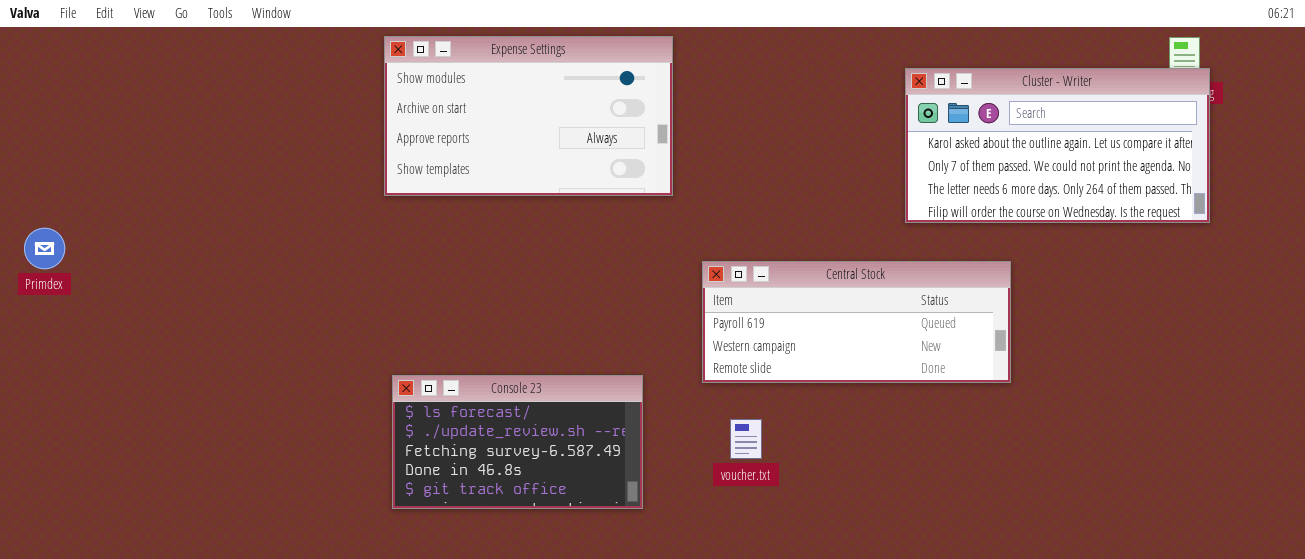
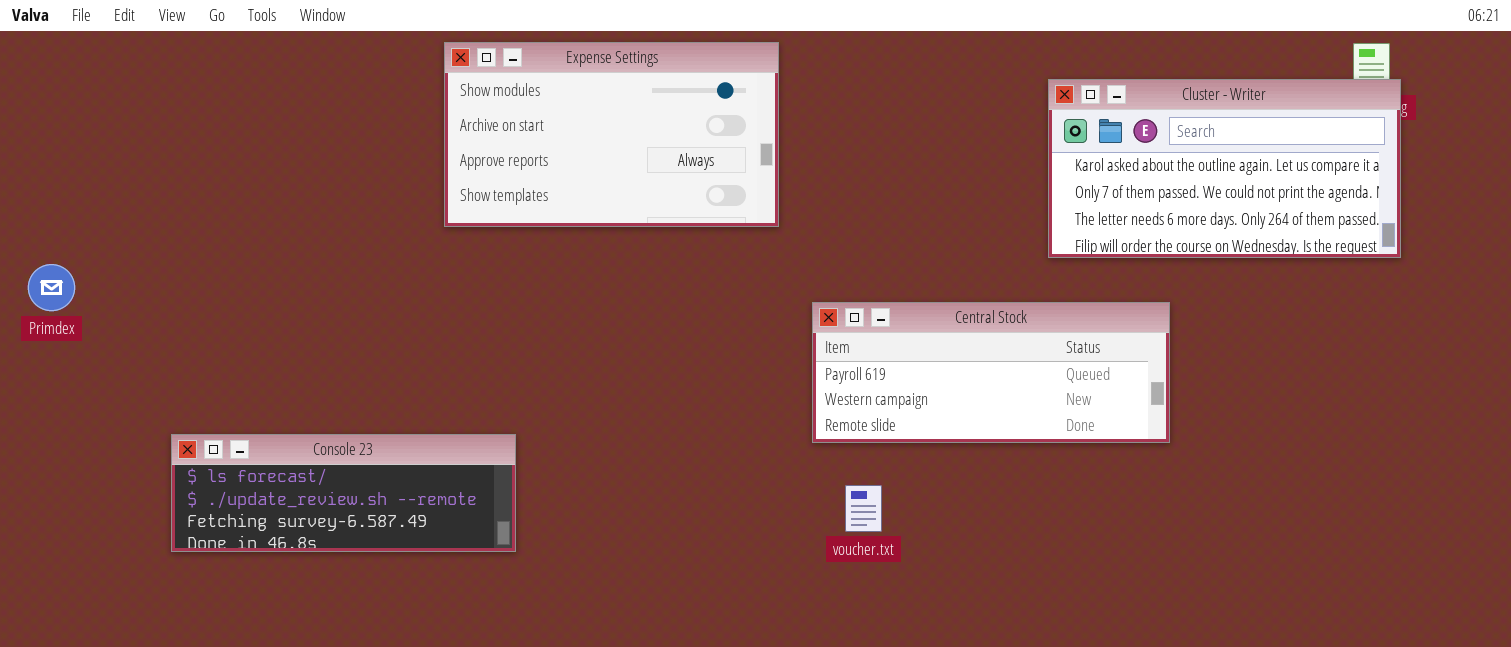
Console 23: [392,375,643,509] -> [171,434,516,552], moved, resized

